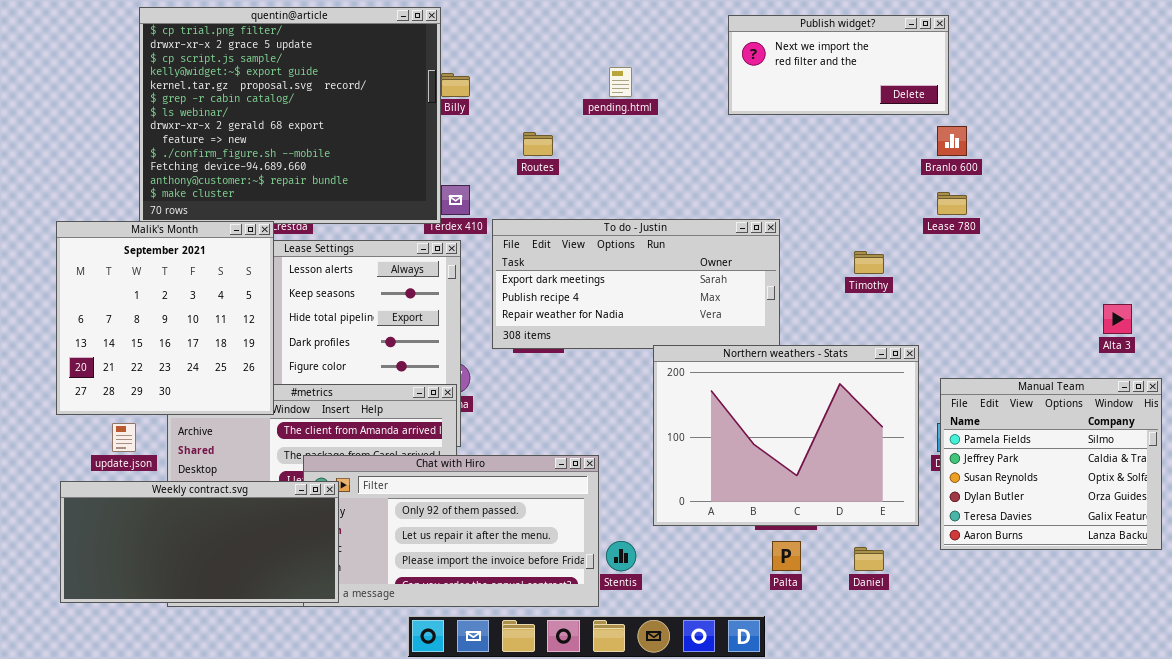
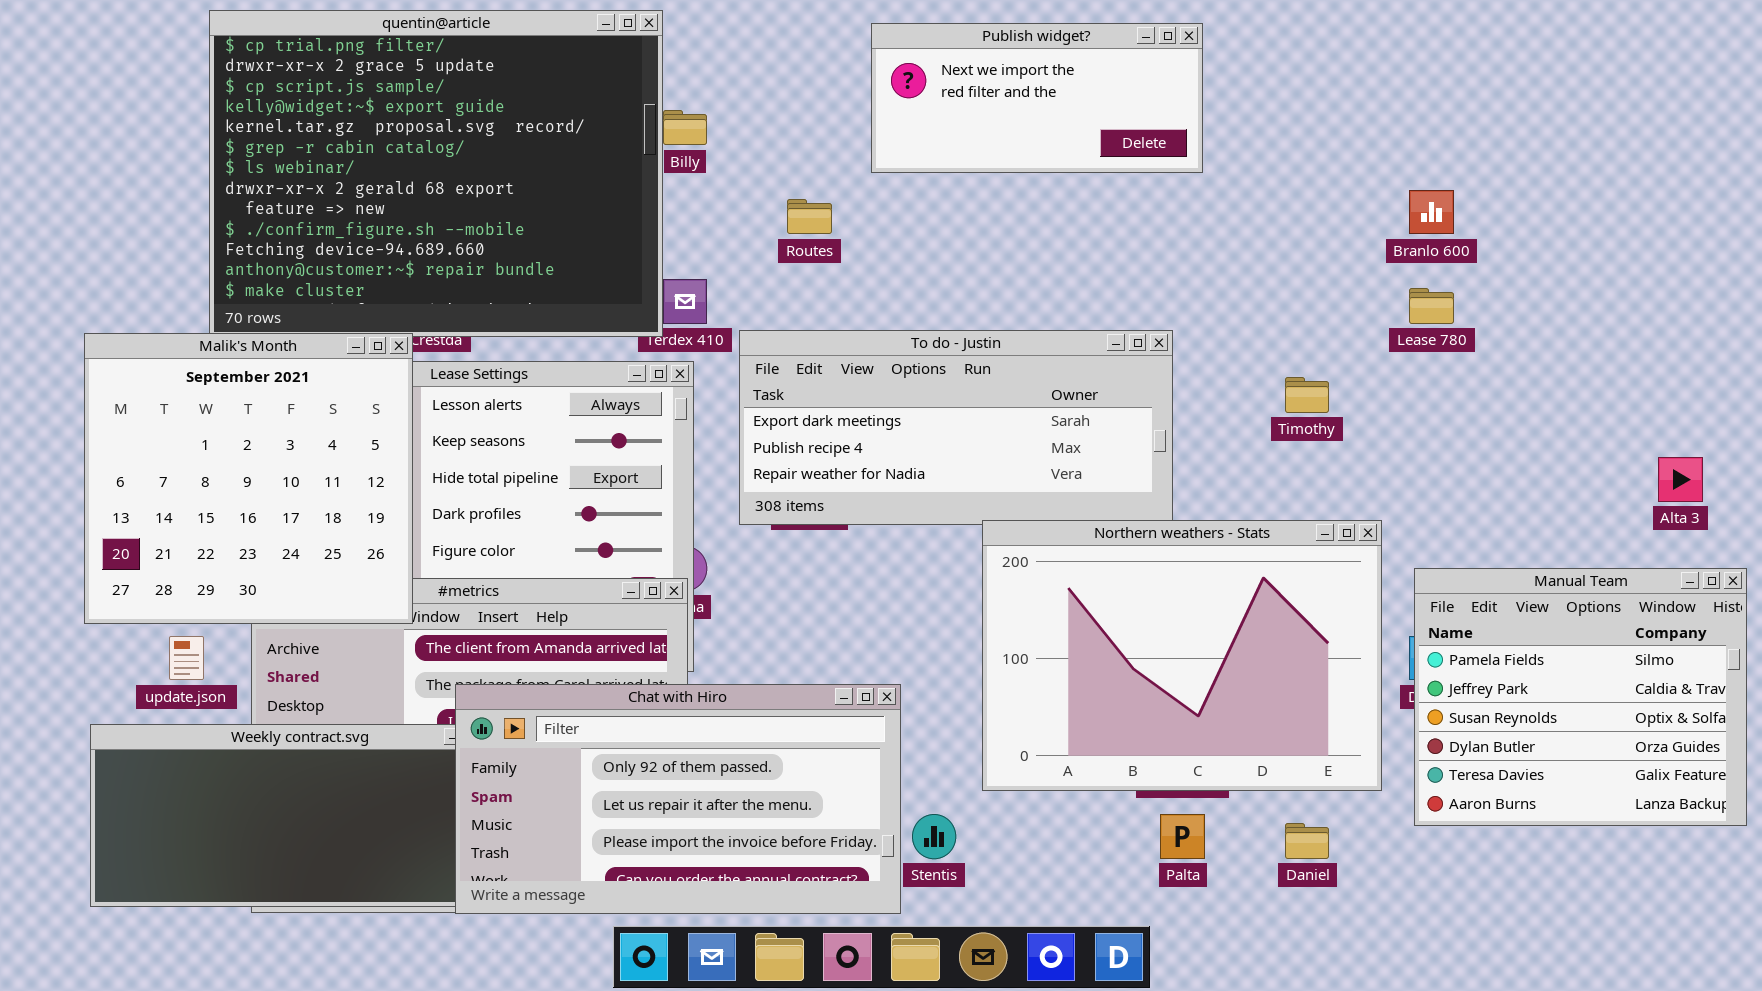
Publish widget?: [728,15,949,115] -> [871,23,1203,173], moved
Chat with Hiro: [303,455,599,607] -> [455,684,901,914], raised

